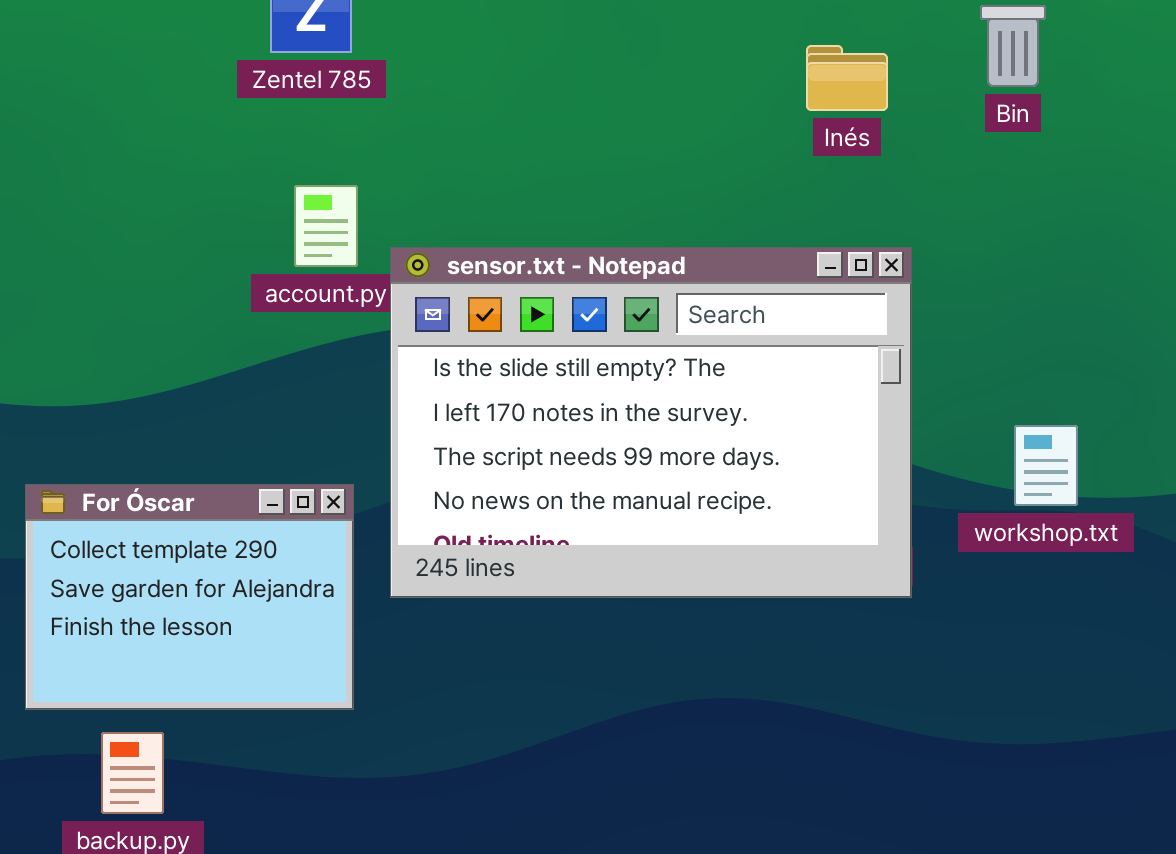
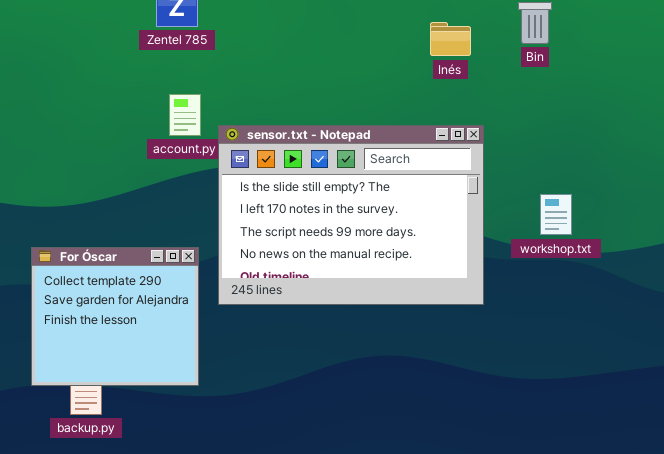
workshop.txt: [1014,425,1078,506] -> [540,194,572,235], moved
For Óscar: [25,484,354,710] -> [31,247,199,386], resized

